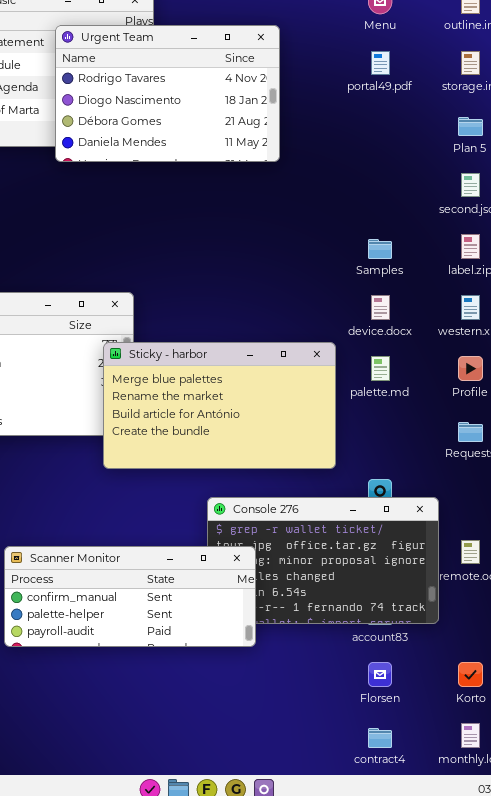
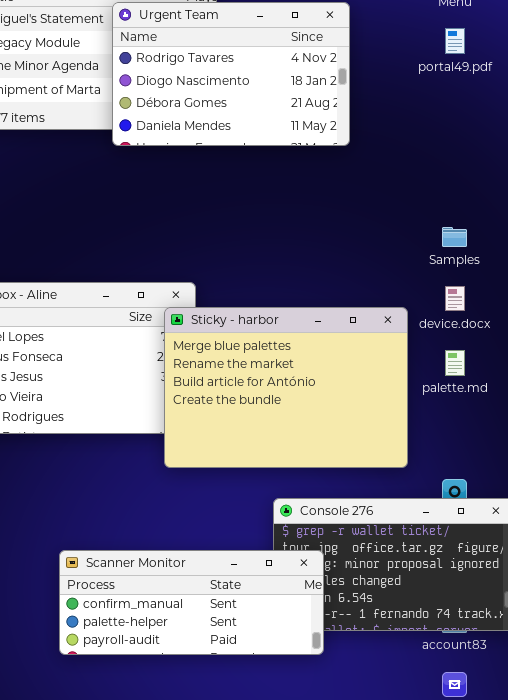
Sticky - harbor: [103,342,336,469] -> [164,307,408,468], resized

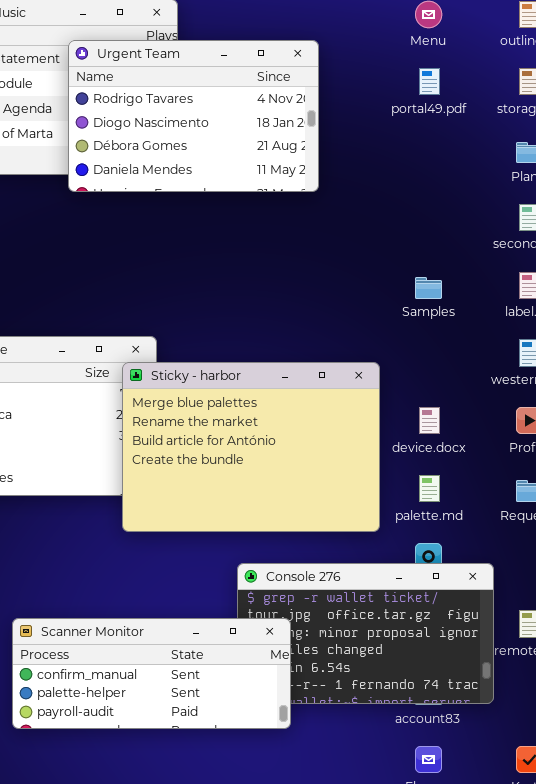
device.docx: [445,286,465,311] -> [419,407,440,434], moved
palette.md: [445,350,465,376] -> [419,475,440,502], moved

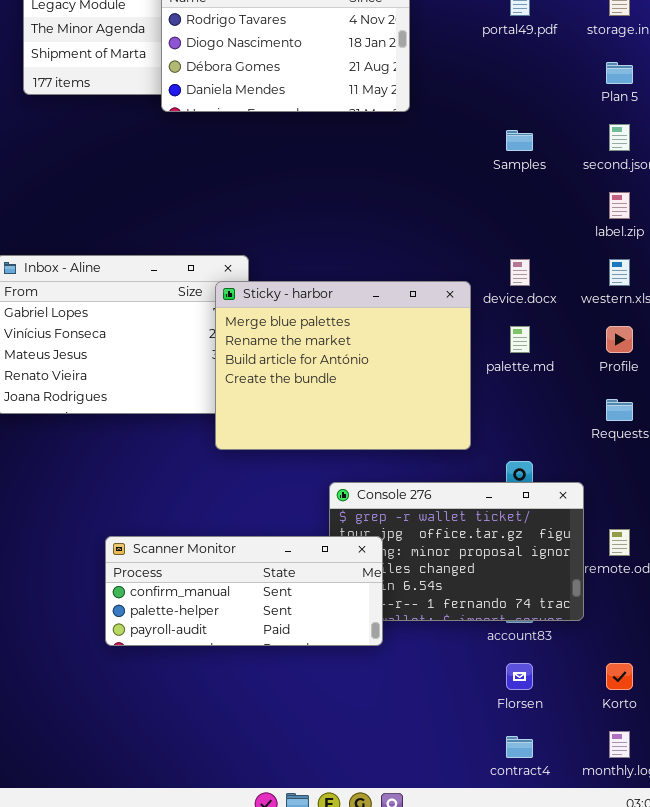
Samples: [415,277,442,299] -> [506,130,533,151], moved
device.docx: [419,407,440,434] -> [510,259,530,286], moved
palette.md: [419,475,440,502] -> [510,326,530,353], moved

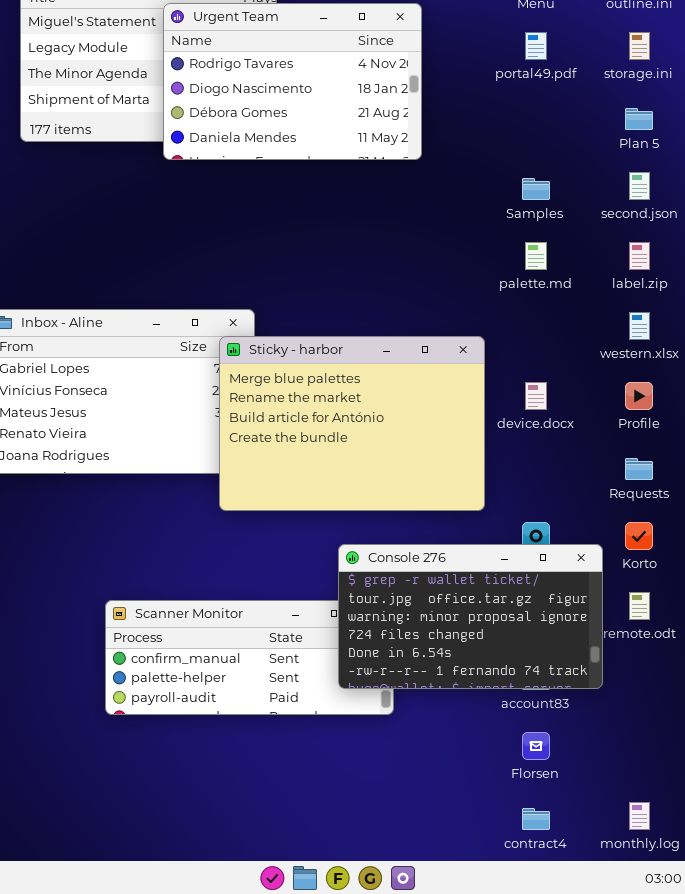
device.docx: [510,259,530,286] -> [525,382,547,410], moved
palette.md: [510,326,530,353] -> [525,242,547,270], moved
Console 276: [329,482,584,621] -> [338,544,603,689], raised
Korto: [606,663,633,690] -> [625,522,653,550], moved

